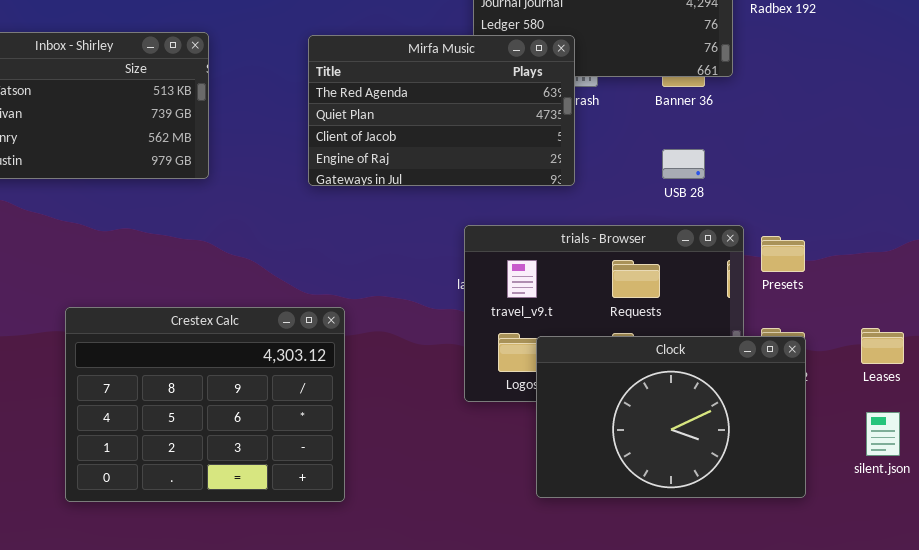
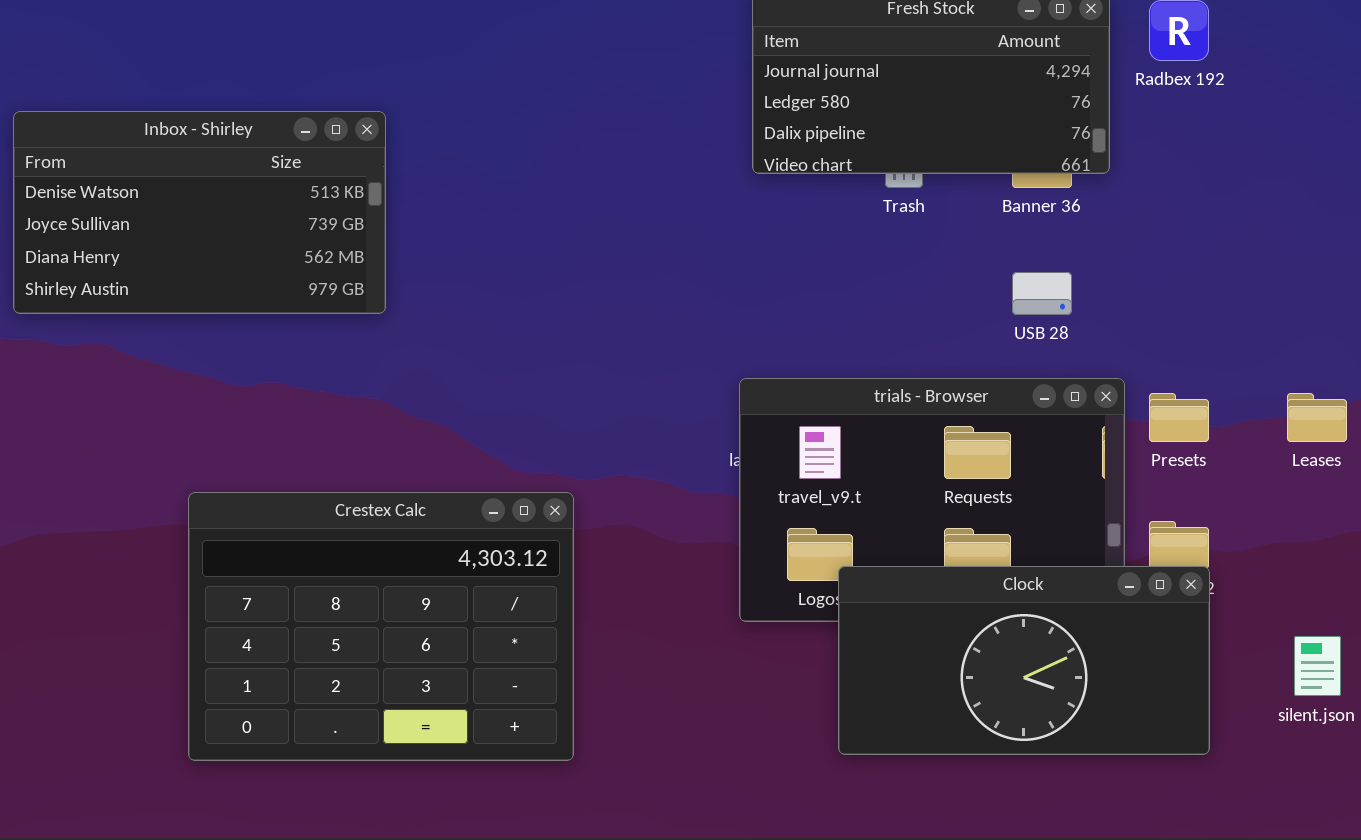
Mirfa Music: [308,35,575,186] -> none, closed
Leases: [861,328,904,364] -> [1287,393,1347,442], moved
Clock: [536,336,806,498] -> [838,566,1210,755], resized

